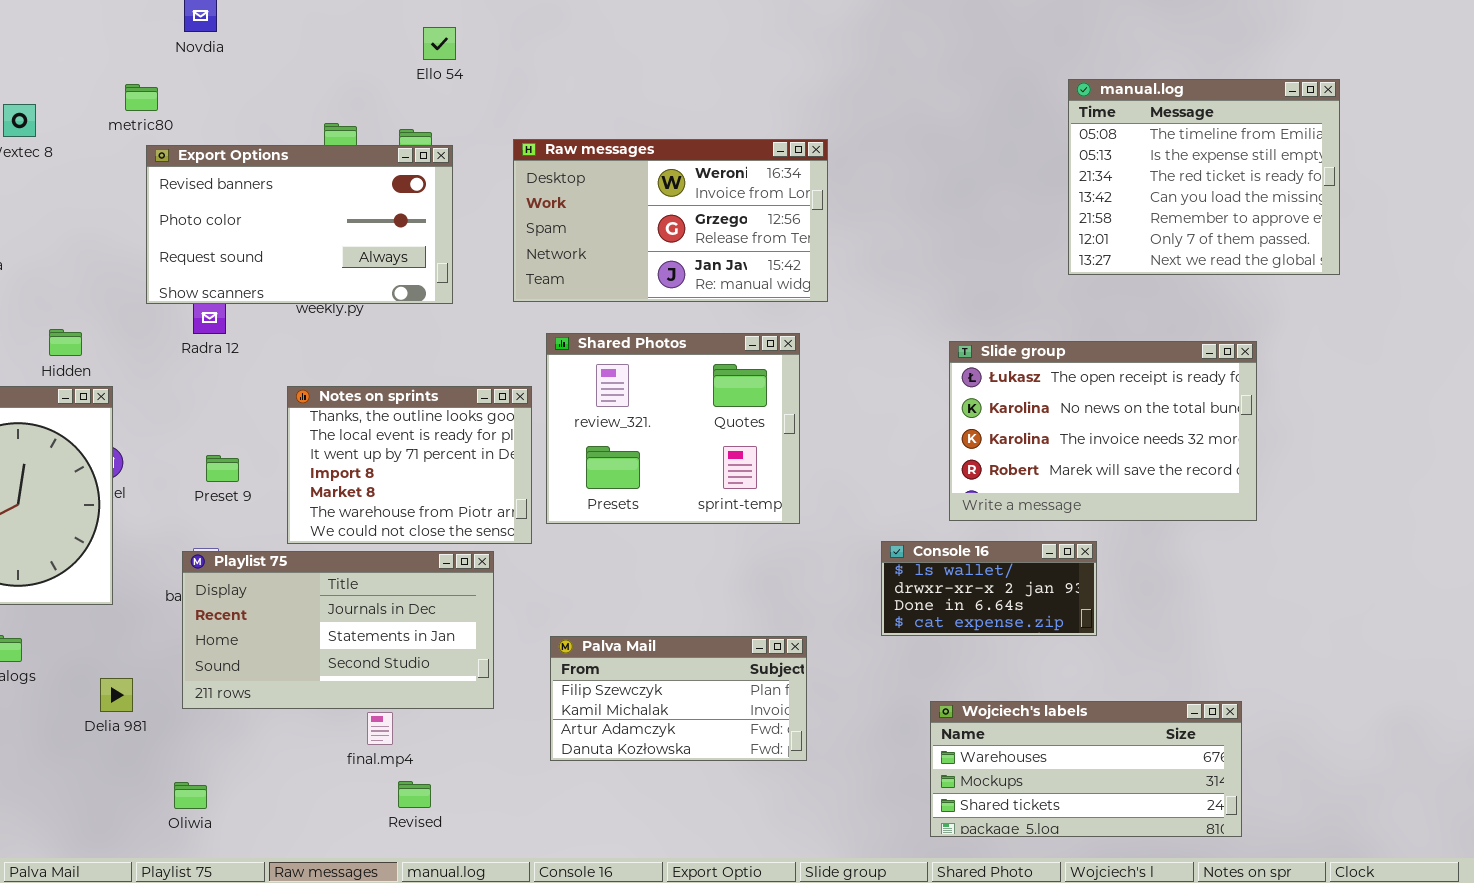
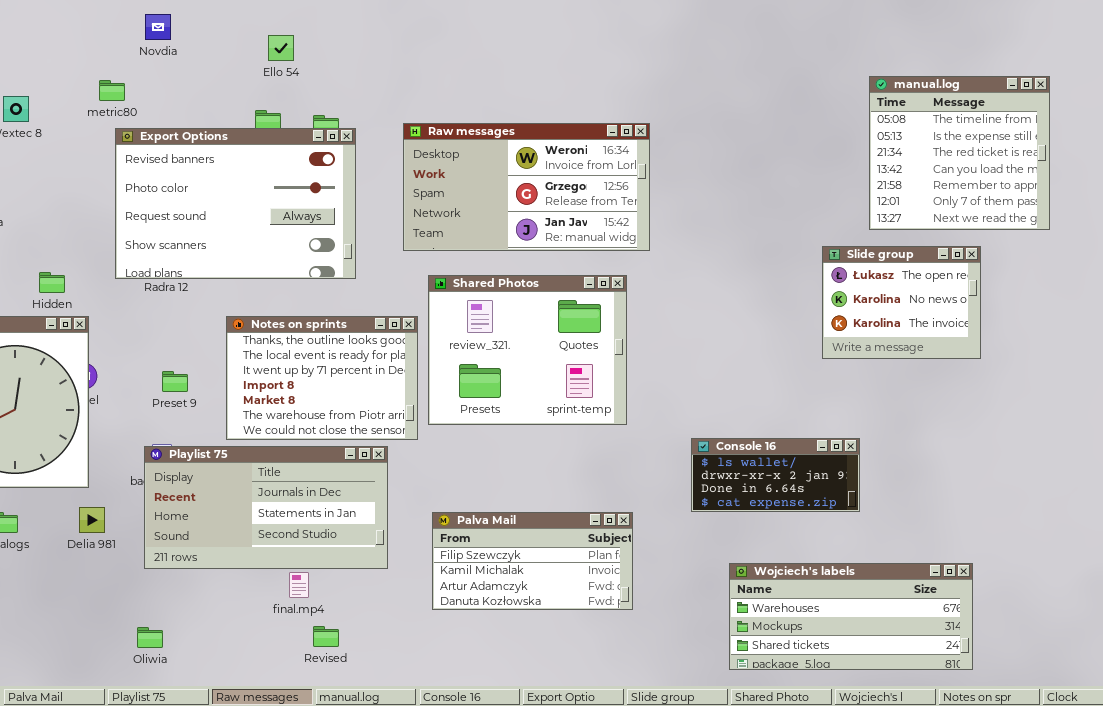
Ello 54: [423,27,456,60] -> [268,35,294,61], moved
manual.log: [1068,79,1340,275] -> [869,76,1050,230], resized
Export Options: [146,145,453,304] -> [115,128,356,279], resized
Slide group: [949,341,1257,521] -> [822,246,981,359], moved, resized
Delia 981: [100,678,133,712] -> [79,507,105,533], moved

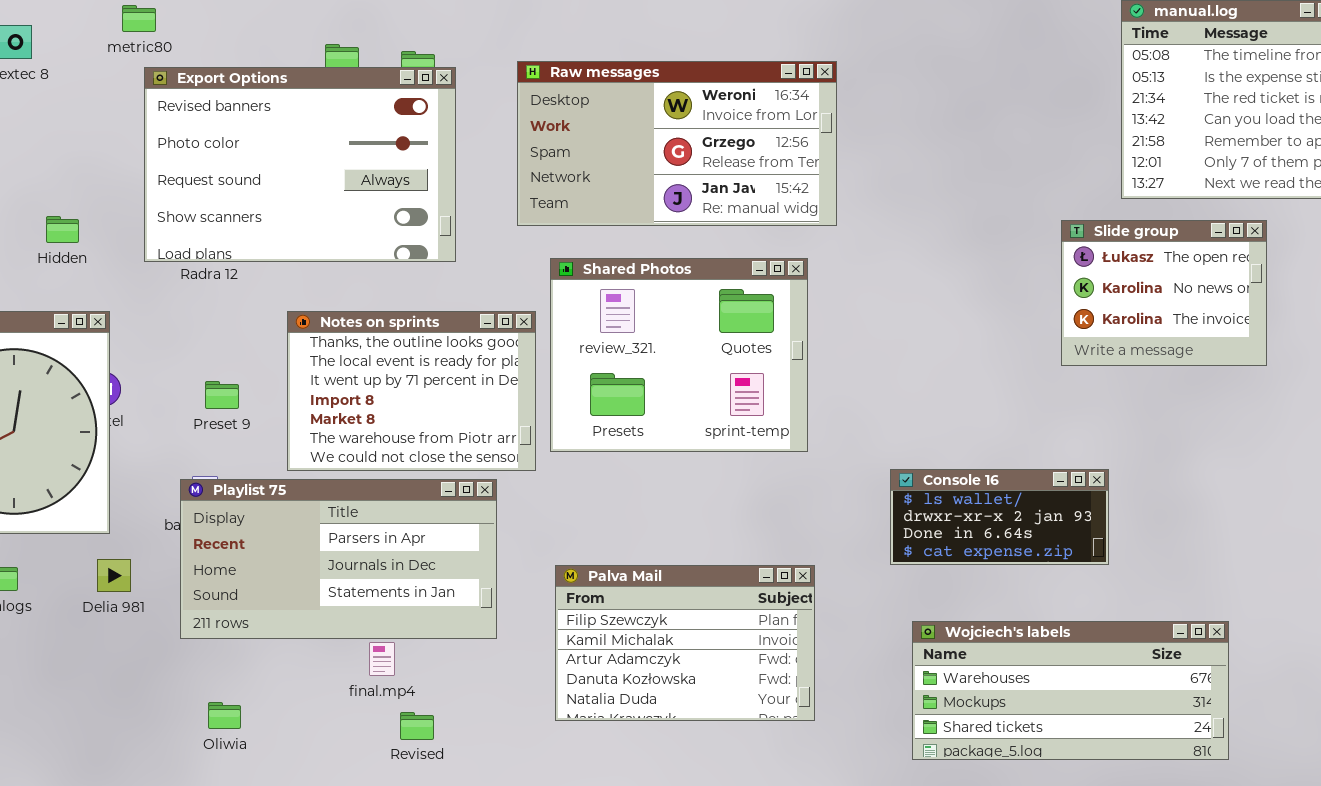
Hidden: [39,272,65,293] -> [46,216,79,243], moved
Playlist 75: [144,446,388,569] -> [180,479,497,639], scrolled up 1 row
Palva Mail: [432,512,633,610] -> [555,565,815,721], resized
Wojciech's labels: [729,563,973,670] -> [912,621,1229,760], moved
Oliwia: [137,627,163,648] -> [208,702,241,729], moved

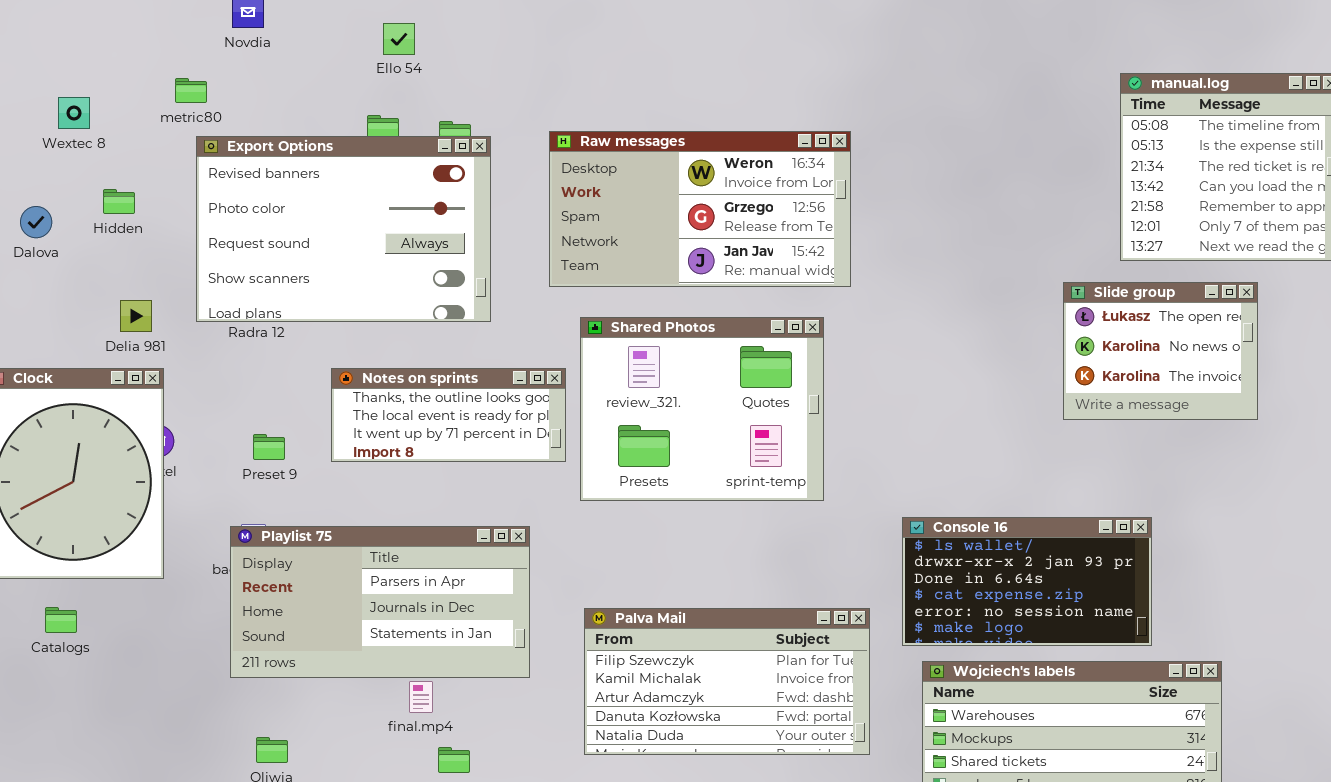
Hidden: [46,216,79,243] -> [103,189,135,214], moved
Notes on sprints: [287,311,536,471] -> [331,368,566,462], resized
Console 16: [890,469,1109,565] -> [902,517,1152,646], resized
Delia 981: [97,559,131,592] -> [120,300,152,332], moved
Palva Mail: [555,565,815,721] -> [584,608,870,755], resized

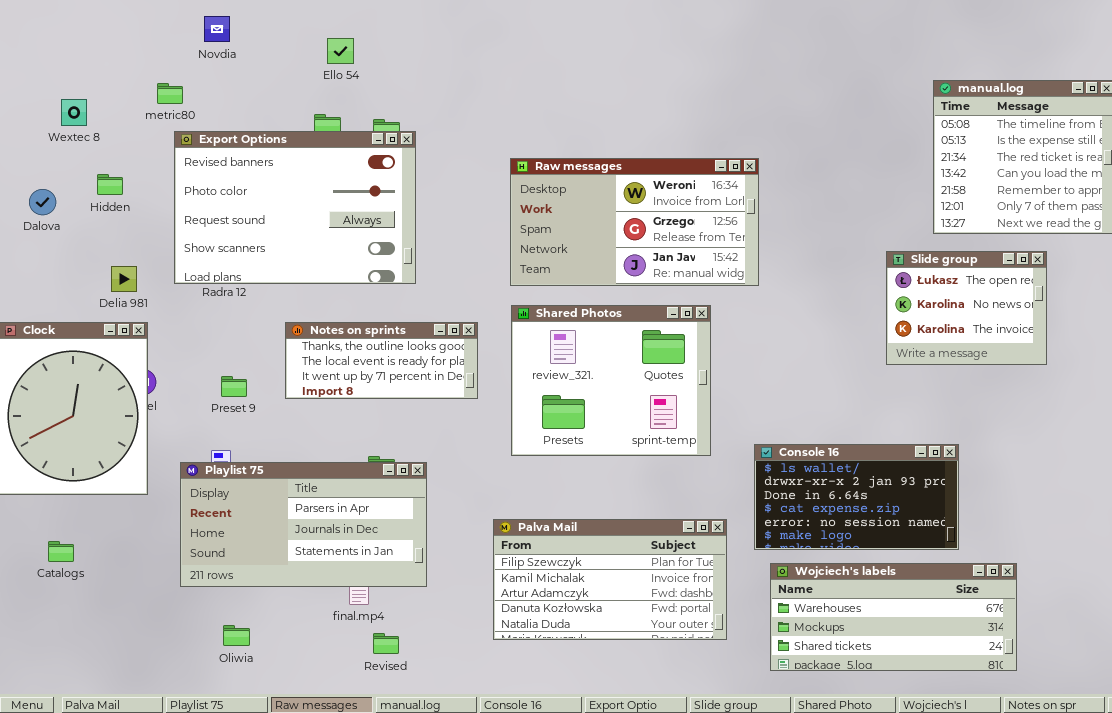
Raw messages: [549,131,851,287] -> [510,158,759,286], moved
Shared Photos: [580,317,824,501] -> [511,305,711,456], moved
Playlist 75: [230,526,530,678] -> [180,462,427,587], moved
Catalogs: [45,607,77,633] -> [48,541,74,562], moved

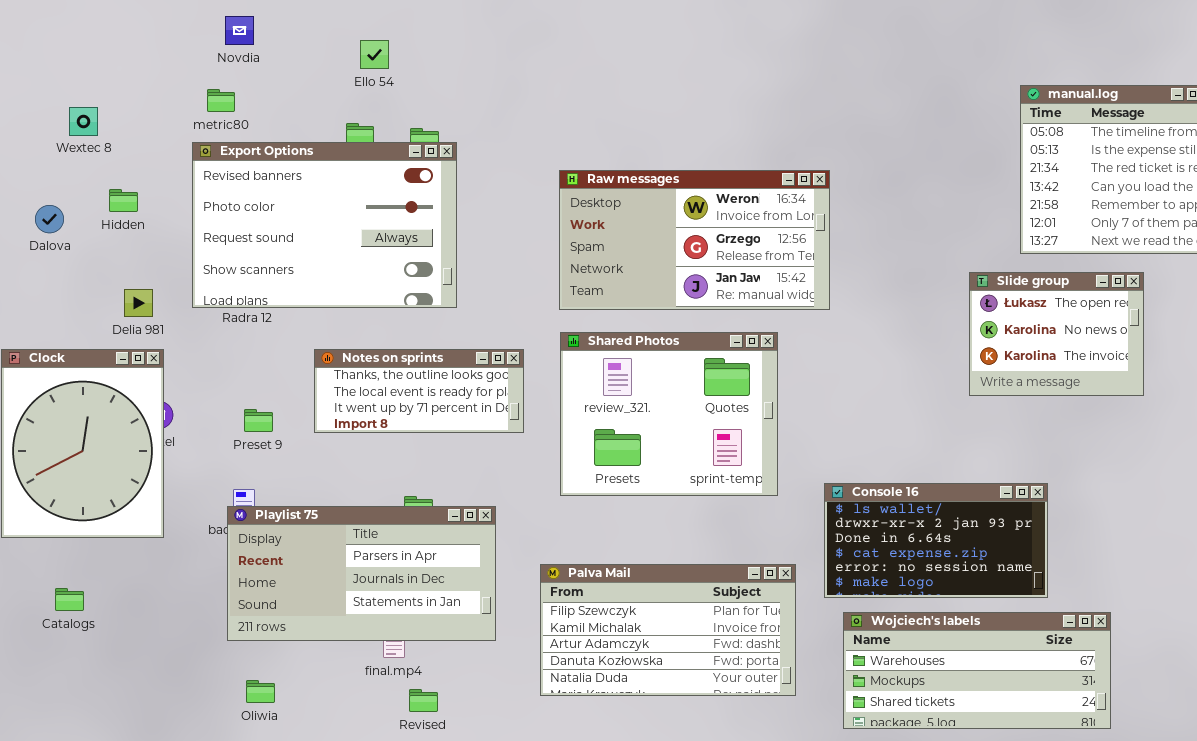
metric80: [157,83,183,104] -> [207,89,235,112], moved
Playlist 75: [180,462,427,587] -> [227,506,496,641], moved

